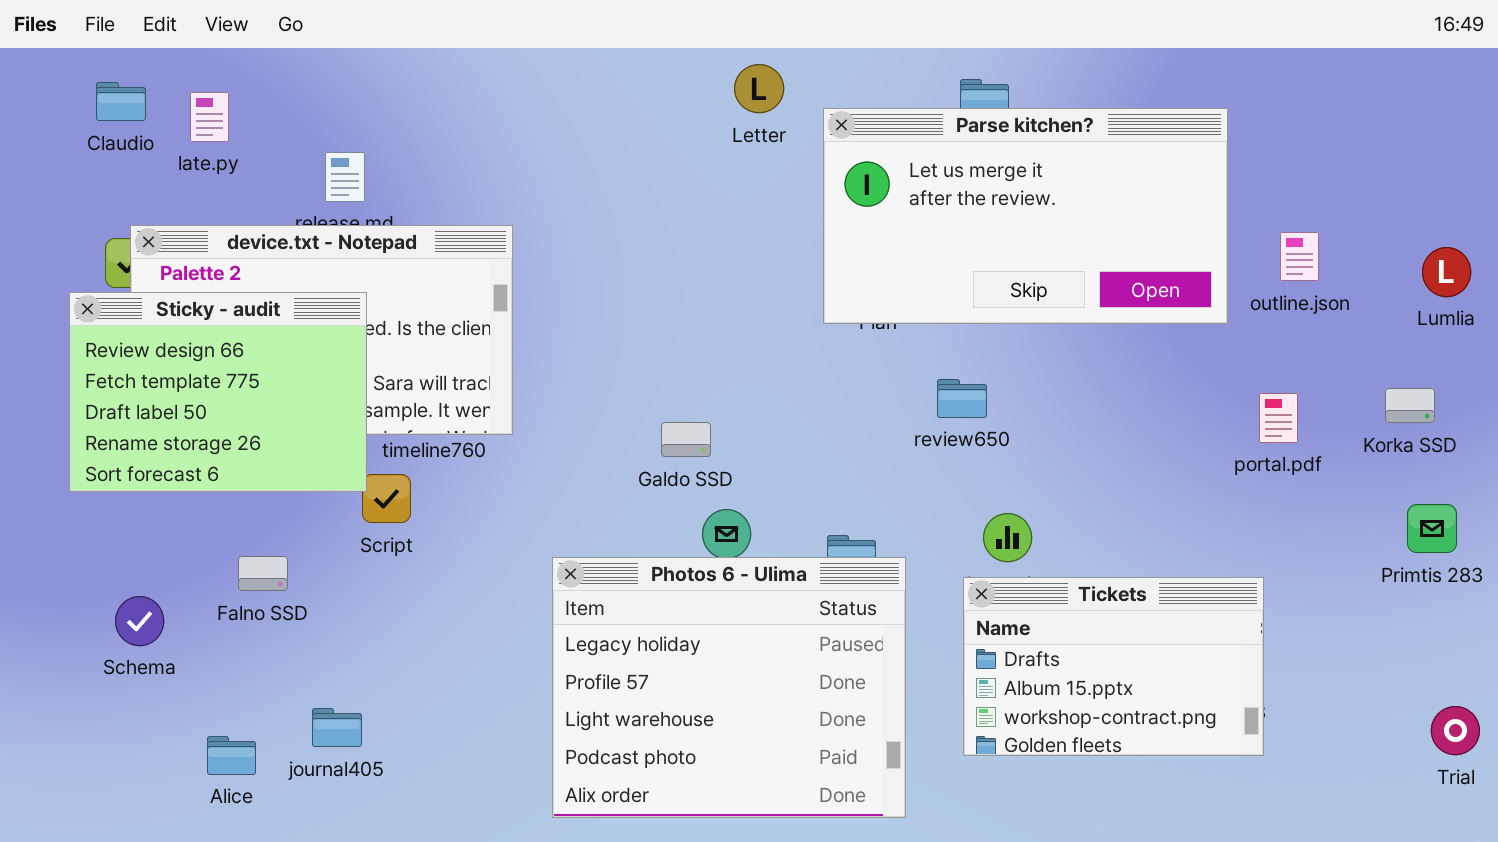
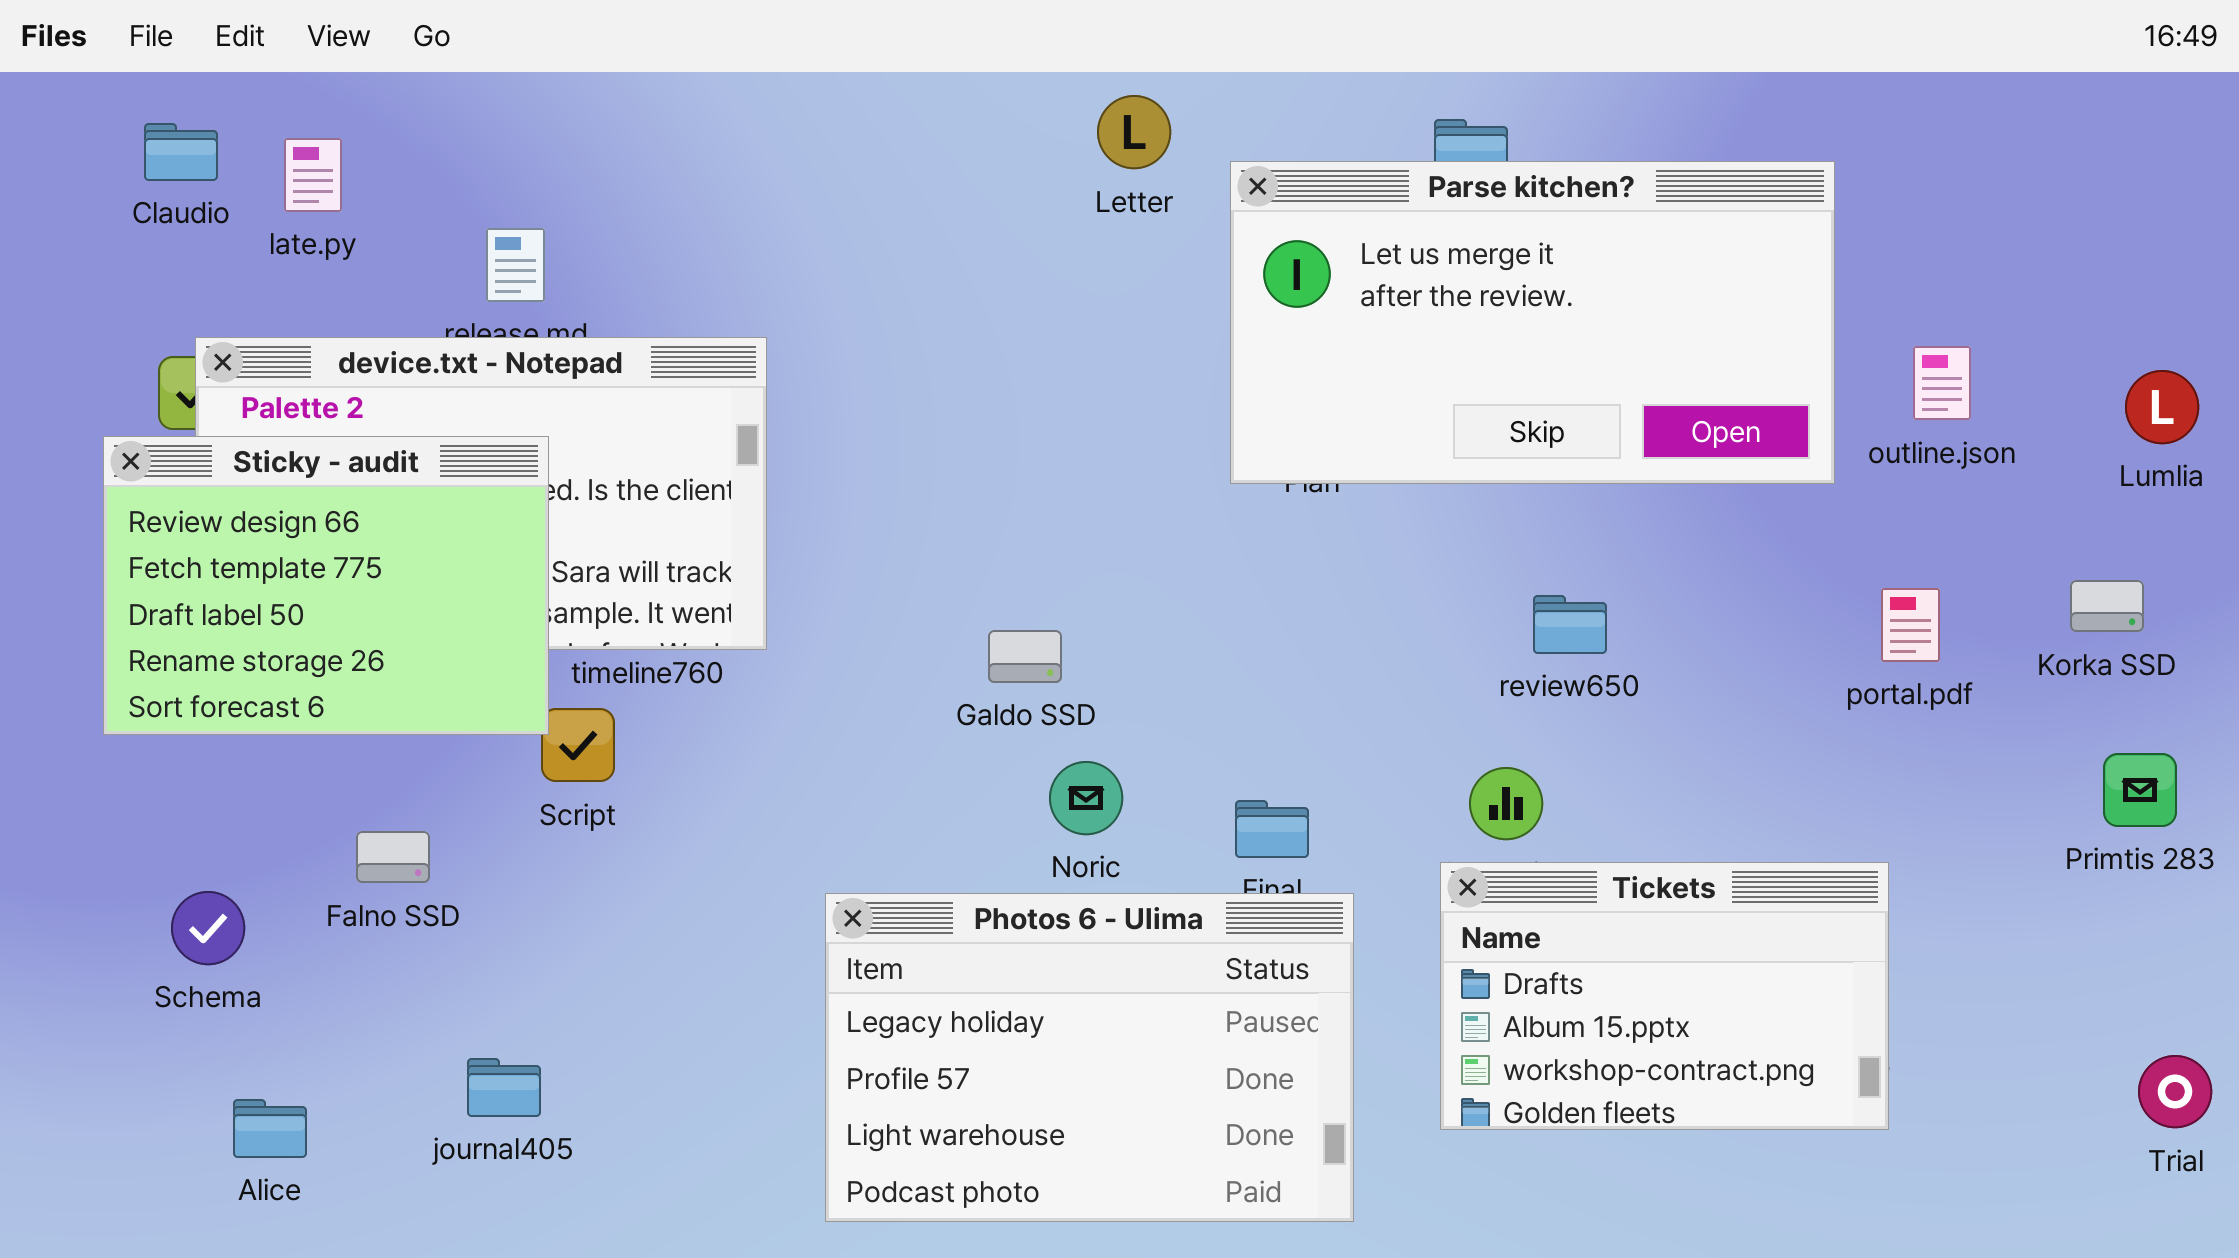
review650: [937,379,987,418] -> [1533,595,1607,654], moved
Photos 6 - Ulima: [552,557,906,818] -> [825,893,1354,1222], resized
Alice: [207,736,256,775] -> [233,1099,307,1158], moved

